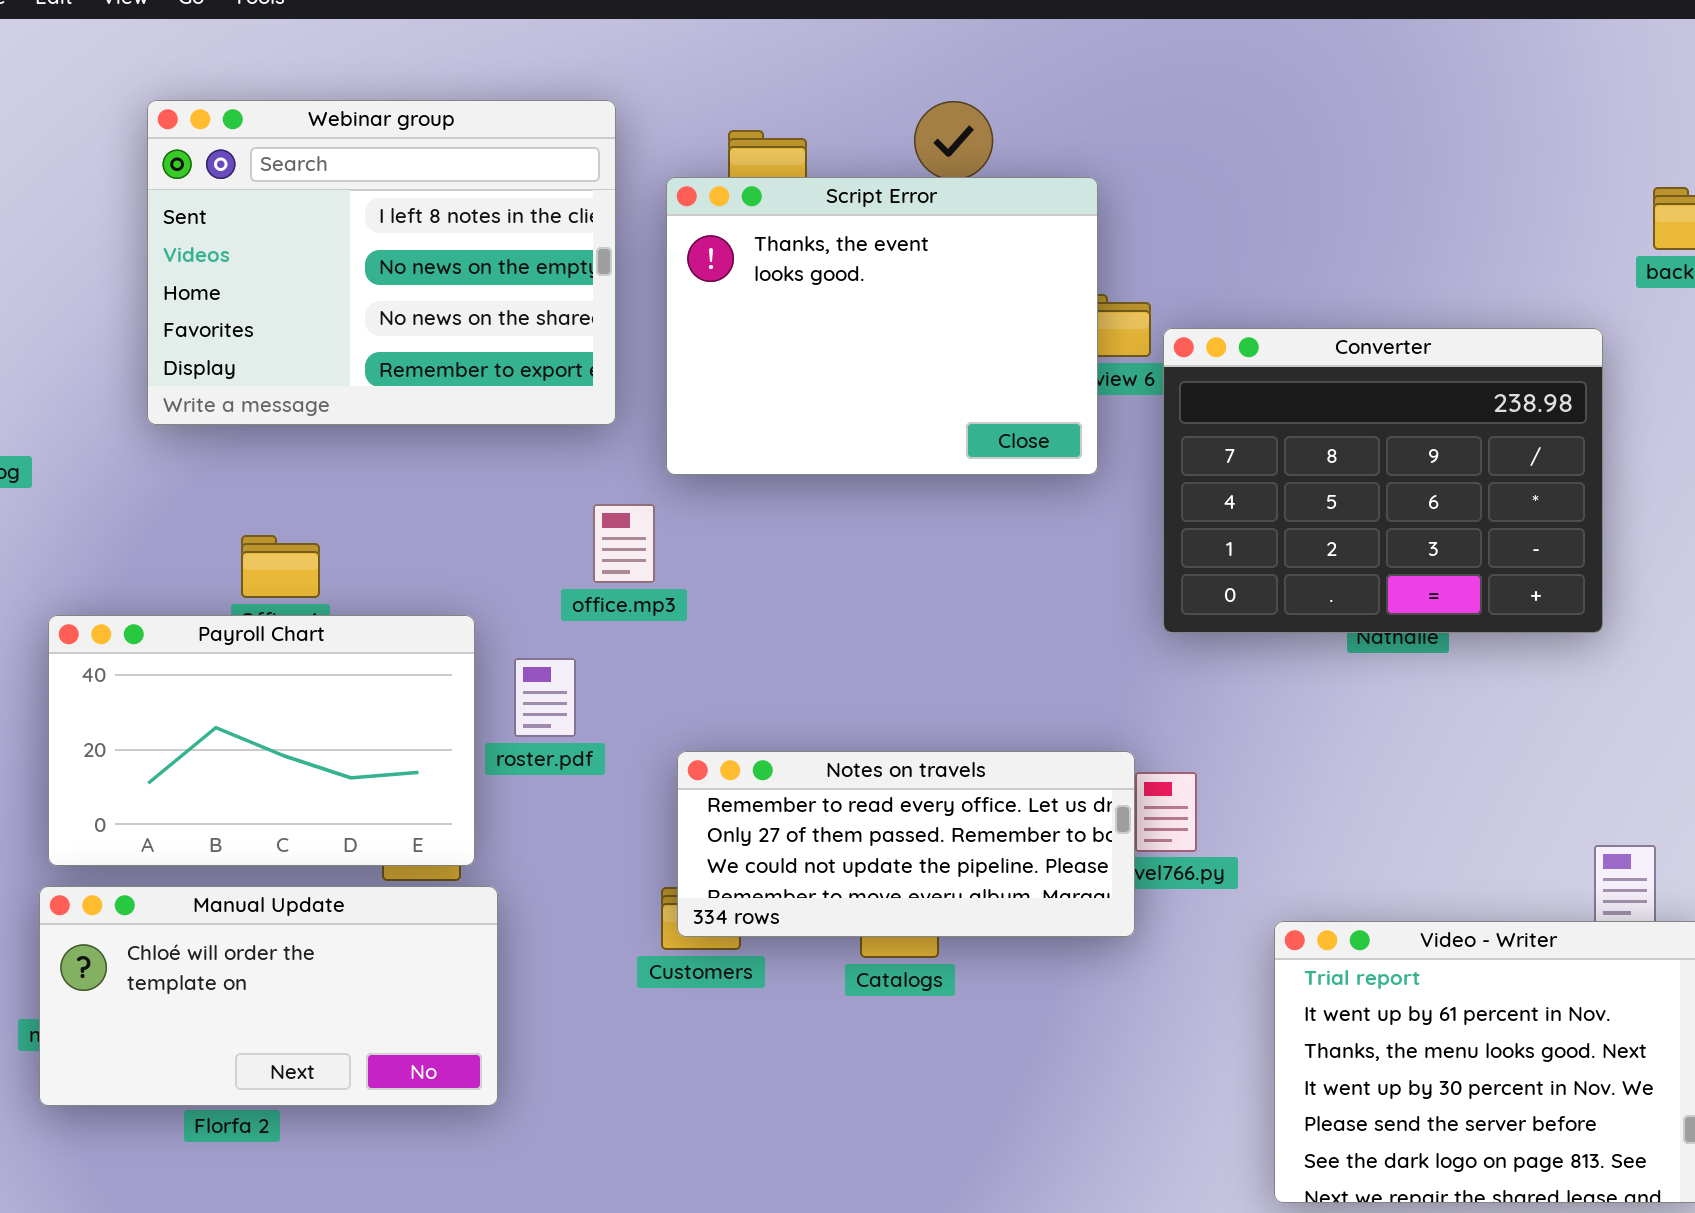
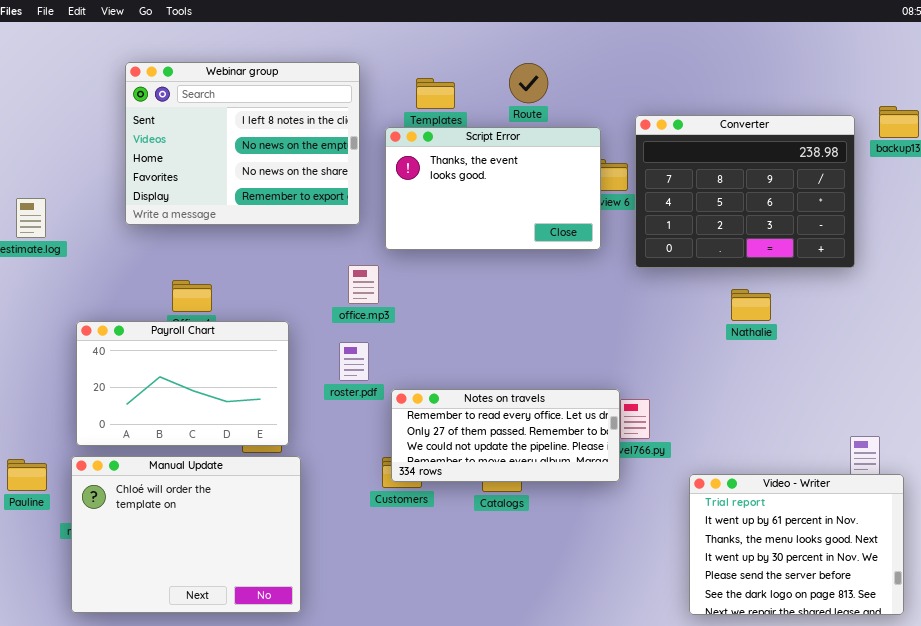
Script Error: [666,177,1098,475] -> [385,127,601,250], resized
Converter: [1163,328,1603,633] -> [635,115,855,268], moved
roster.pdf: [514,658,576,737] -> [339,342,369,381], moved
Manual Update: [39,886,498,1106] -> [71,456,301,613], resized

